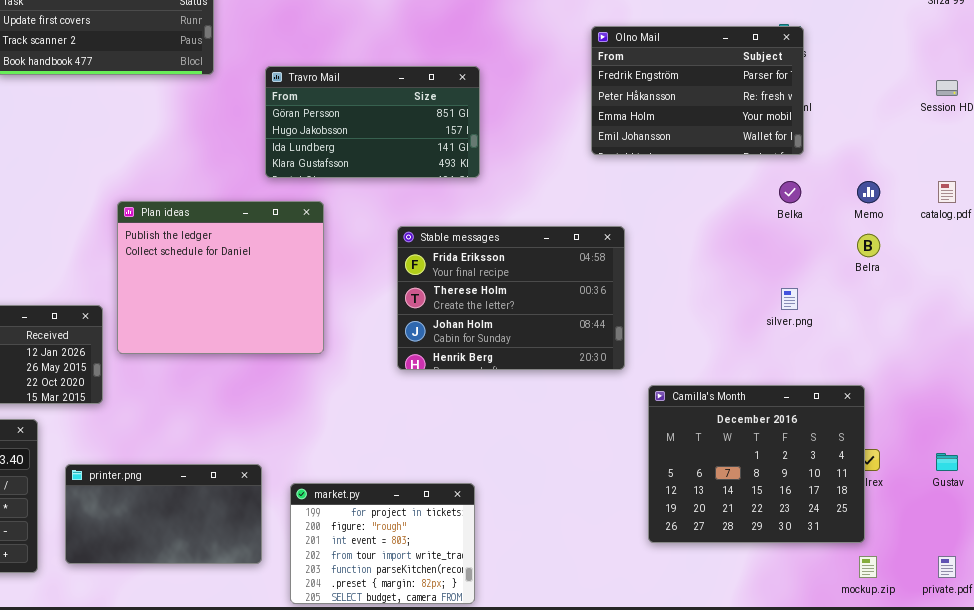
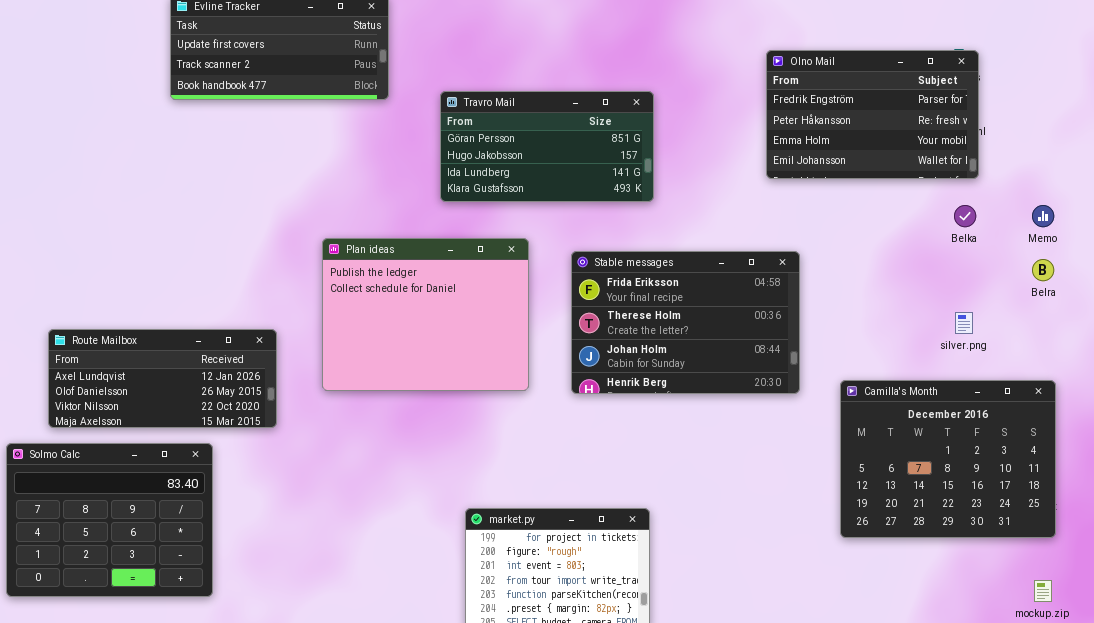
Plan ideas: [117,201,324,354] -> [322,238,529,391], moved
Camilla's Month: [648,385,865,543] -> [840,380,1056,538], moved
printer.png: [65,464,262,564] -> none, closed

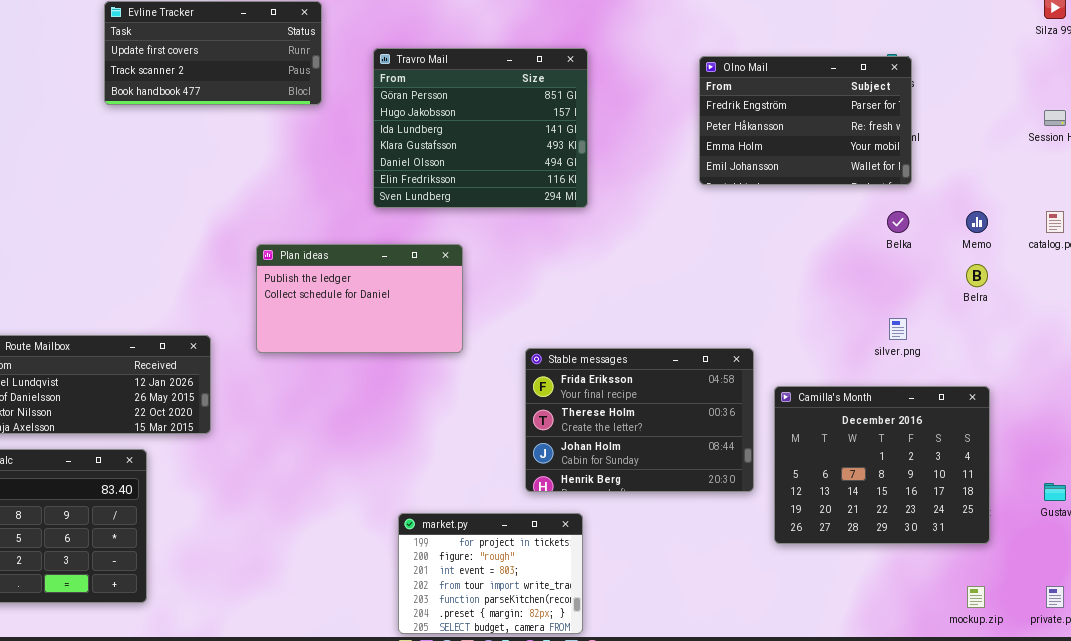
Travro Mail: [440,91,654,202] -> [373,48,588,208], resized
Plan ideas: [322,238,529,391] -> [256,244,463,353], resized
Stable messages: [571,251,800,394] -> [525,348,754,492], moved

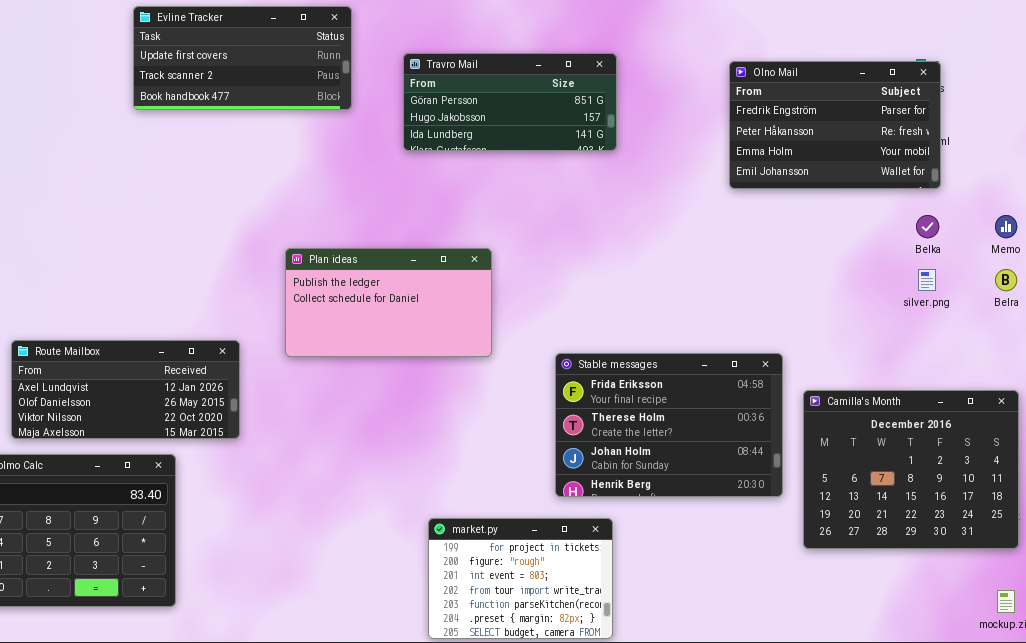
Travro Mail: [373,48,588,208] -> [403,53,617,151], resized
silver.png: [889,318,907,340] -> [918,269,936,291], moved

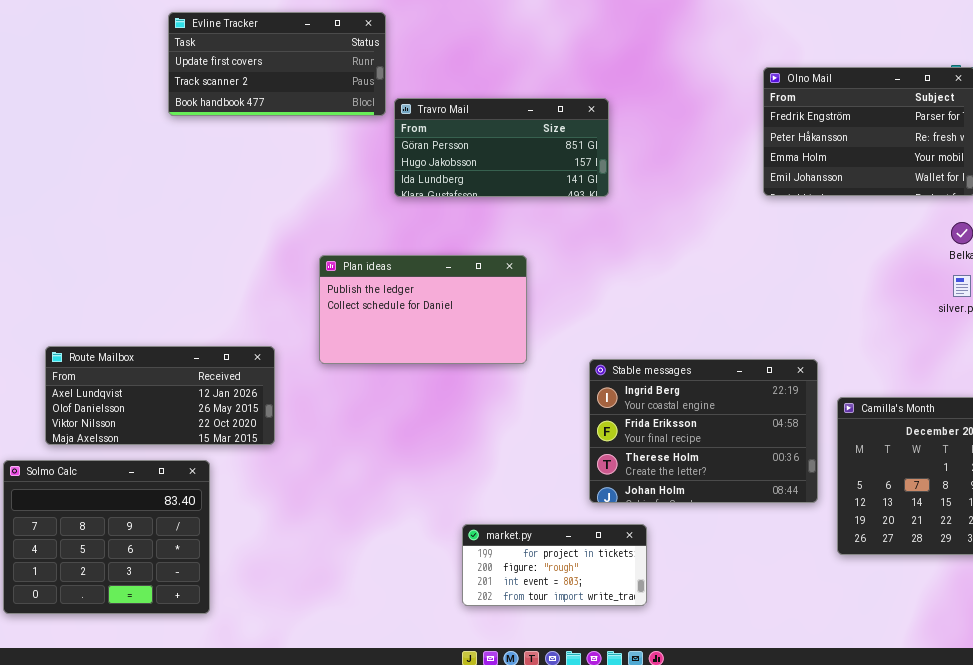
Travro Mail: [403,53,617,151] -> [394,98,609,197], moved
Stable messages: [555,353,783,497] -> [589,359,818,503], scrolled up 1 row
market.py: [428,518,613,639] -> [462,524,647,606], resized

